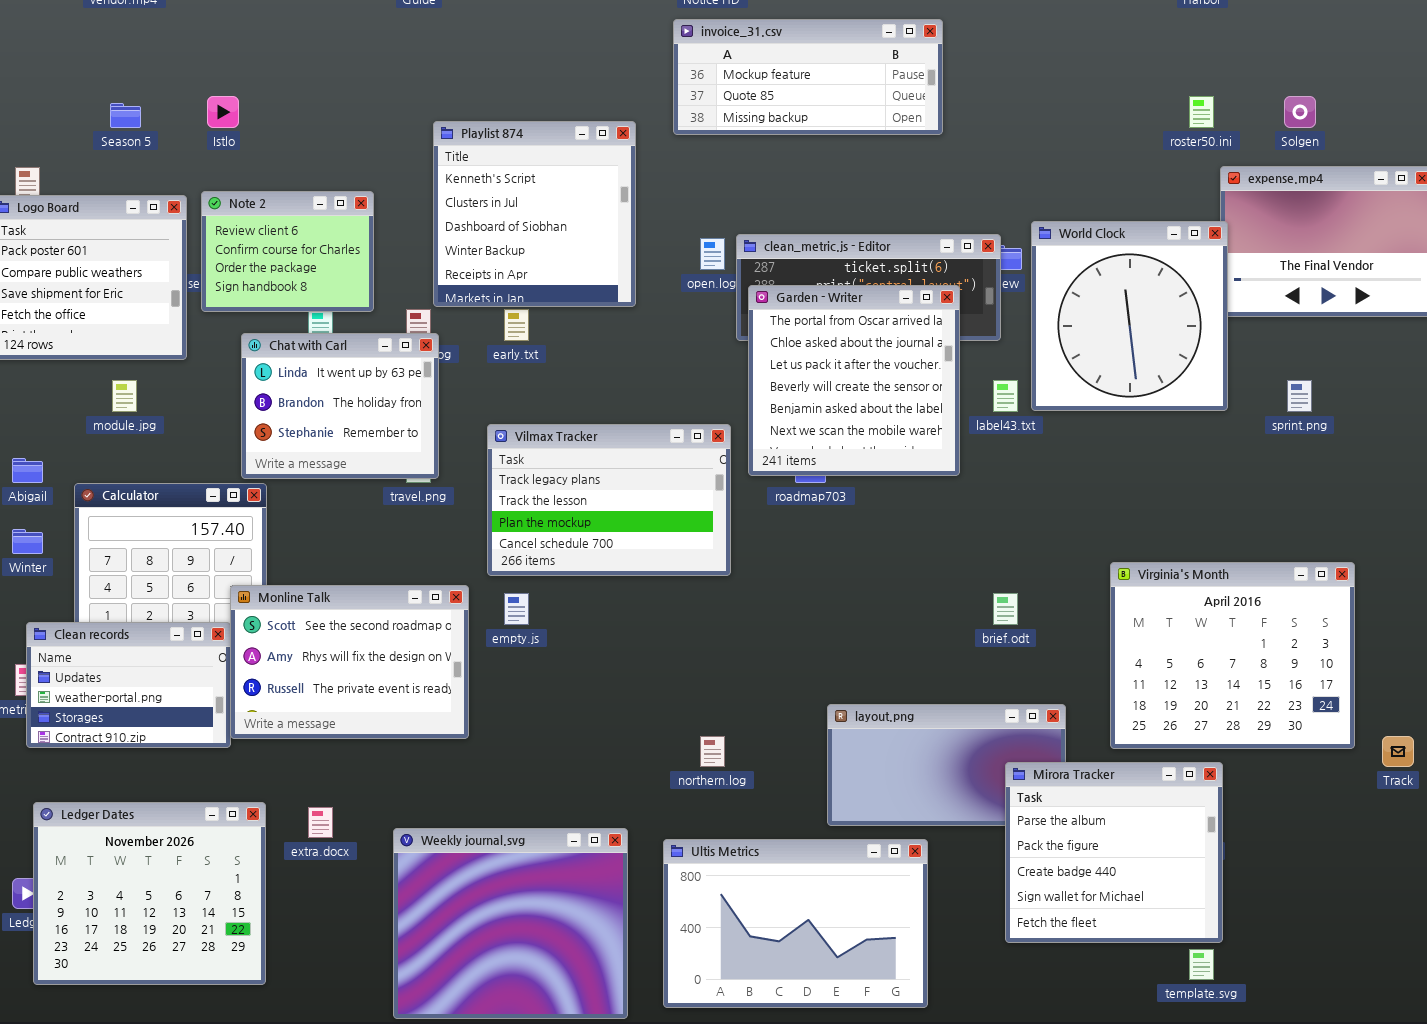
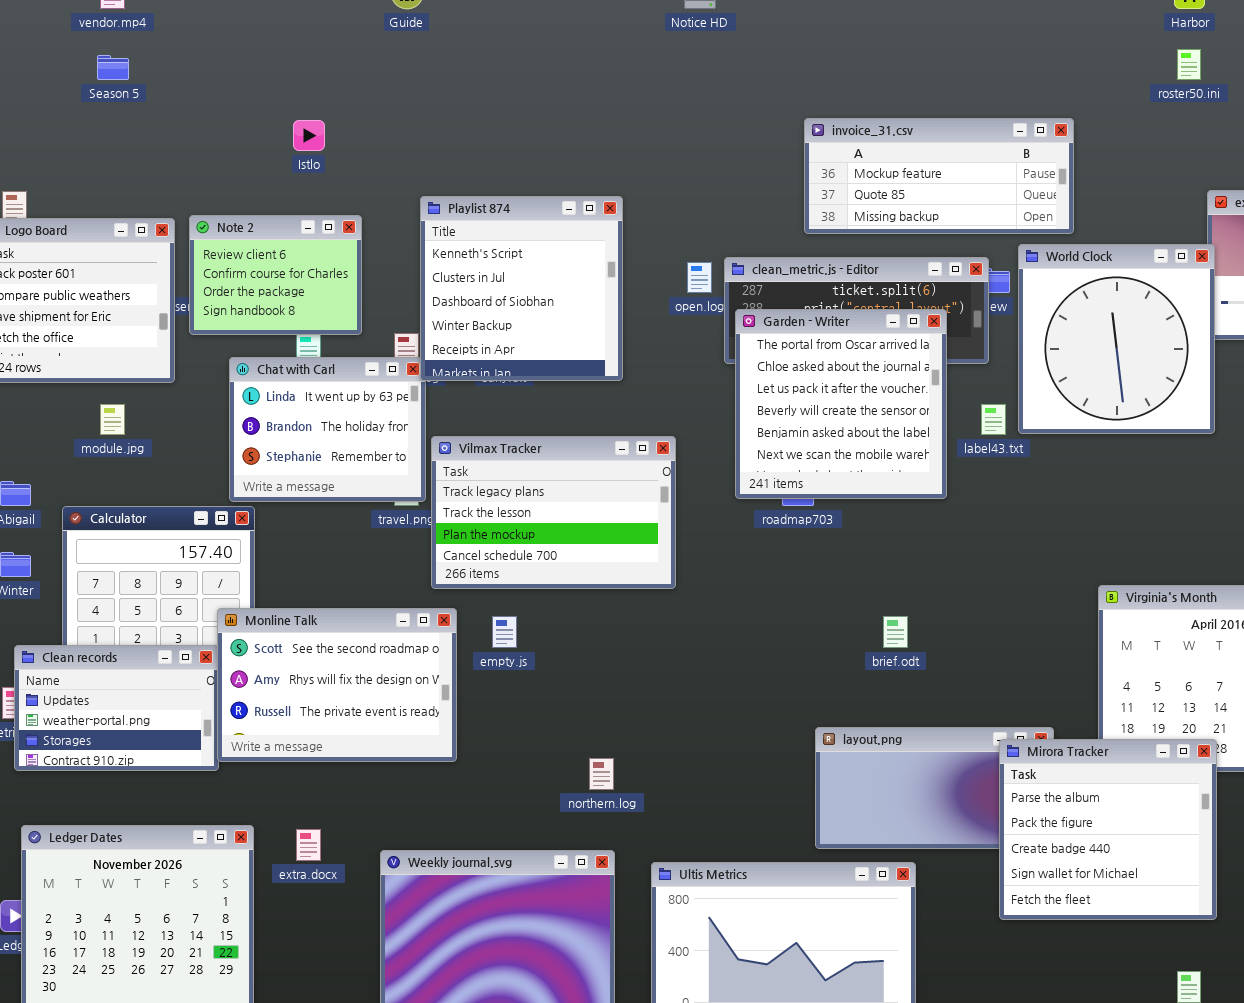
invoice_31.csv: [673,19,943,135] -> [804,118,1074,234], moved
Istlo: [207,96,239,128] -> [293,120,325,151], moved
roster50.ini: [1189,96,1214,128] -> [1177,49,1201,80], moved
Season 5: [110,103,141,128] -> [97,55,129,80], moved
Playlist 874: [433,121,636,307] -> [420,196,623,381], moved
Vilmax Tracker: [487,424,731,576] -> [431,436,676,589], moved
brief.odt: [993,593,1018,625] -> [883,616,908,648], moved
northern.log: [700,736,725,767] -> [589,758,614,790], moved
Mirora Tracker: [1005,762,1223,943] -> [999,739,1217,920], moved

